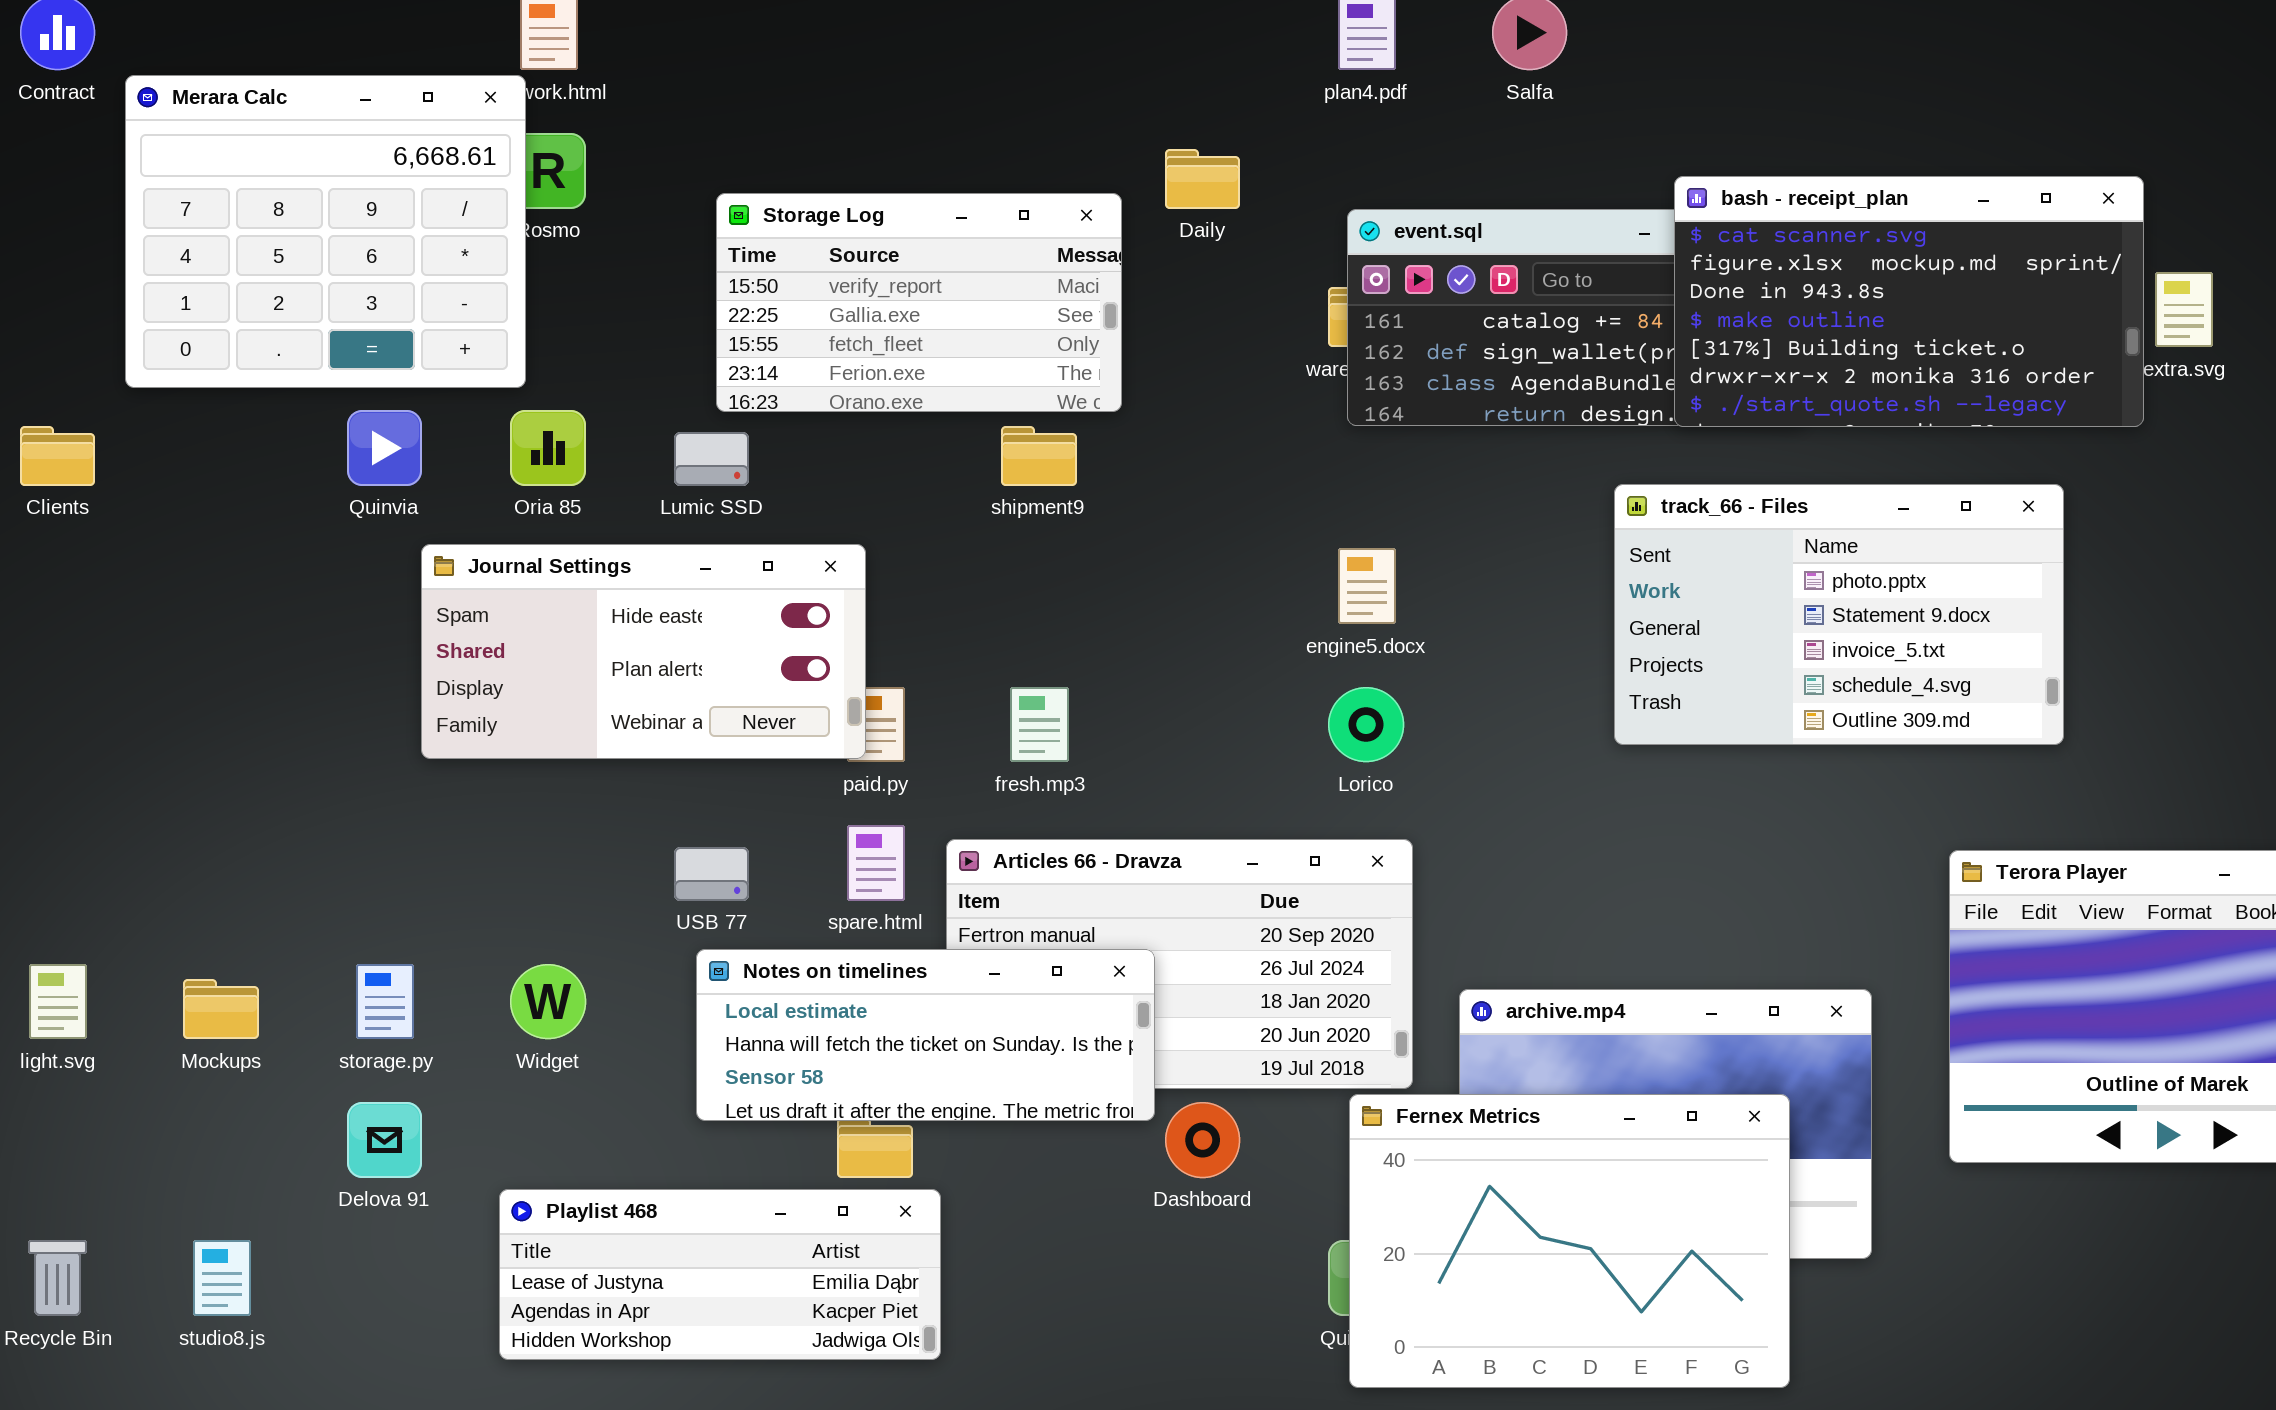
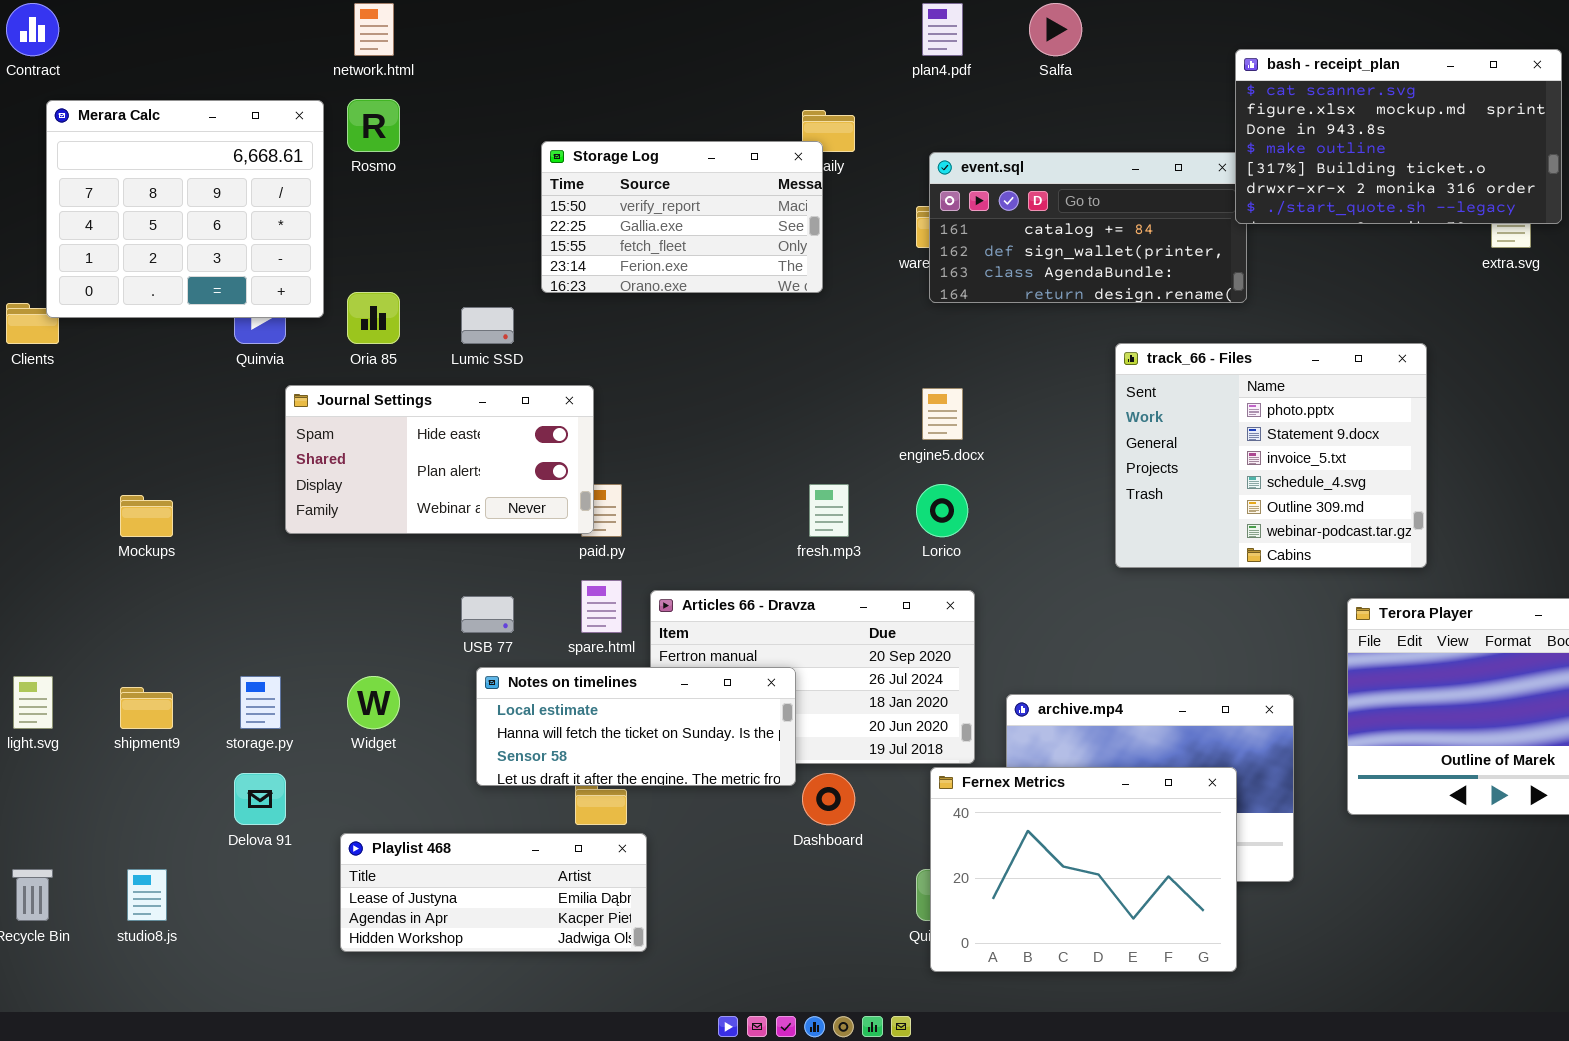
Merara Calc: [125,75,526,388] -> [46,100,324,318], moved
bash - receipt_plan: [1674,176,2144,427] -> [1235,49,1562,224], moved
Storage Log: [716,193,1122,412] -> [541,141,823,293], moved
shipment9: [1001,426,1077,486] -> [120,687,173,729], moved
track_66 - Files: [1614,484,2064,745] -> [1115,343,1427,568], resized
fresh.mp3: [1010,687,1069,762] -> [809,484,849,537], moved
Mockups: [183,979,259,1039] -> [120,495,173,537], moved

